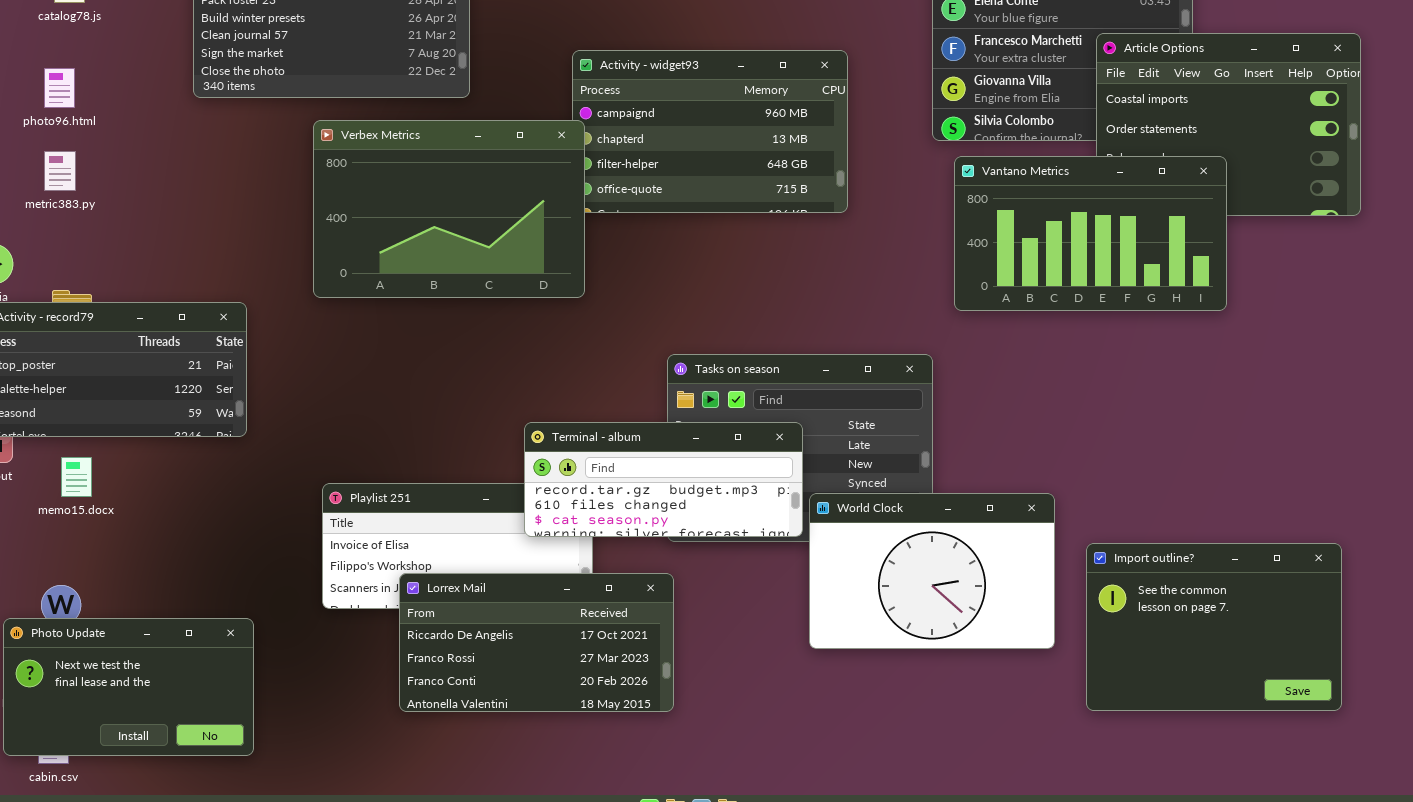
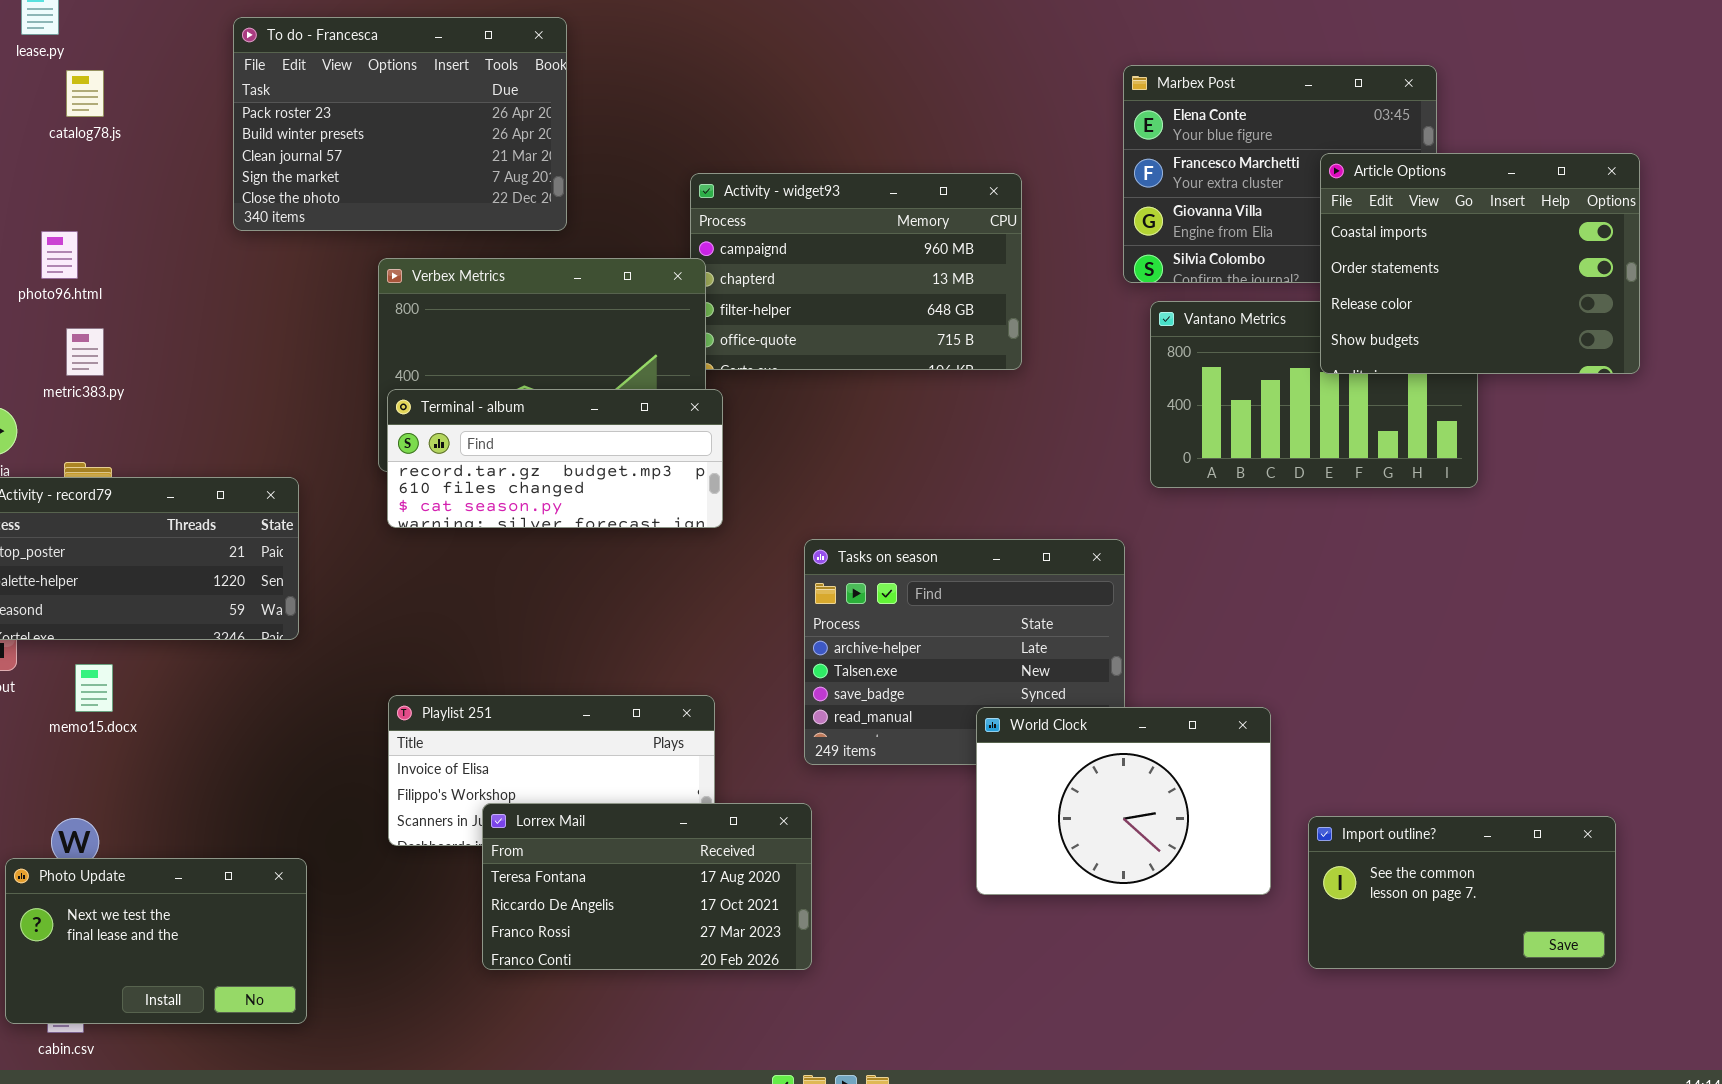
Article Options: [1096,33,1361,216] -> [1320,153,1640,374], raised
photo96.html: [44,68,75,108] -> [41,231,78,279], moved
metric383.py: [44,151,76,191] -> [66,328,104,376], moved
Terminal - album: [524,422,803,537] -> [387,389,723,528], moved
Import outline?: [1086,543,1342,711] -> [1308,816,1616,969], resized
Lorrex Mail: [399,573,674,712] -> [482,803,812,970], scrolled up 1 row

